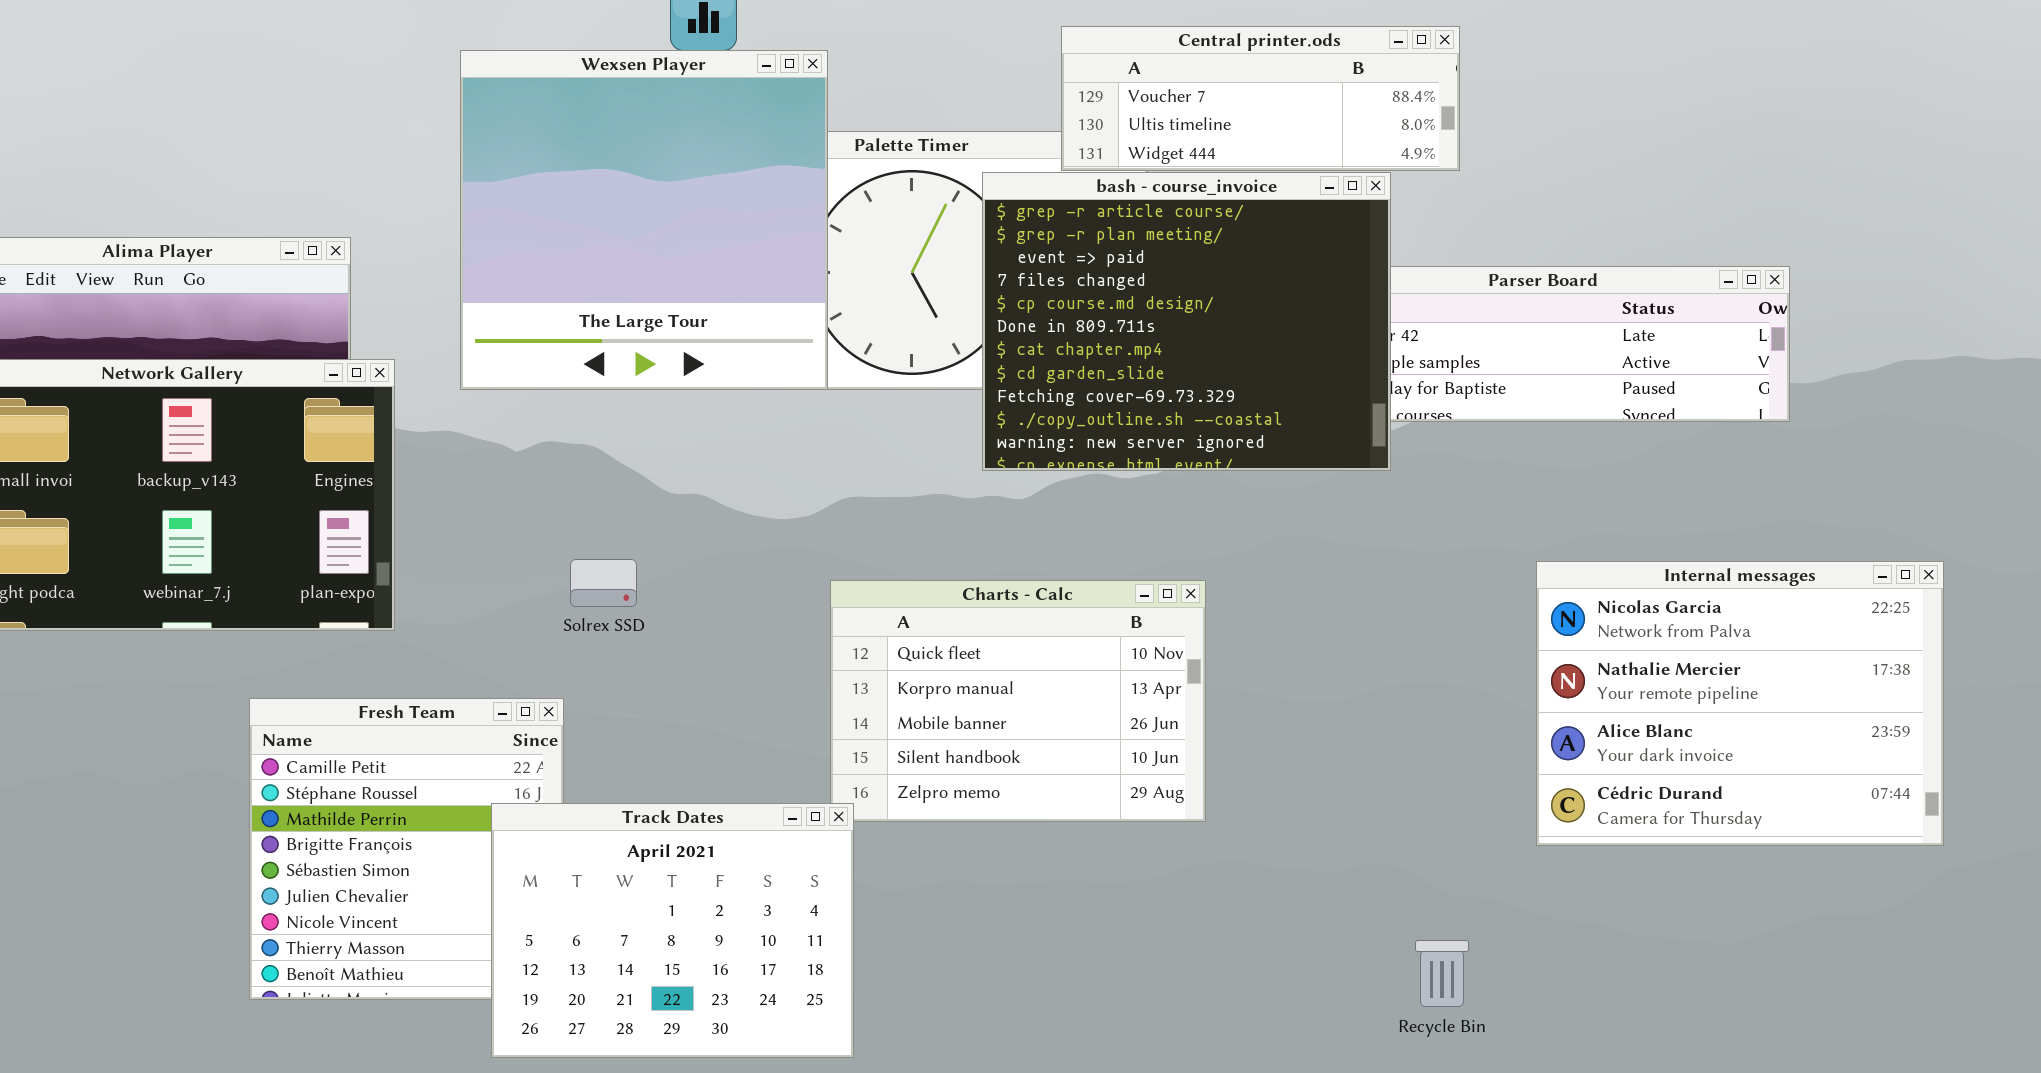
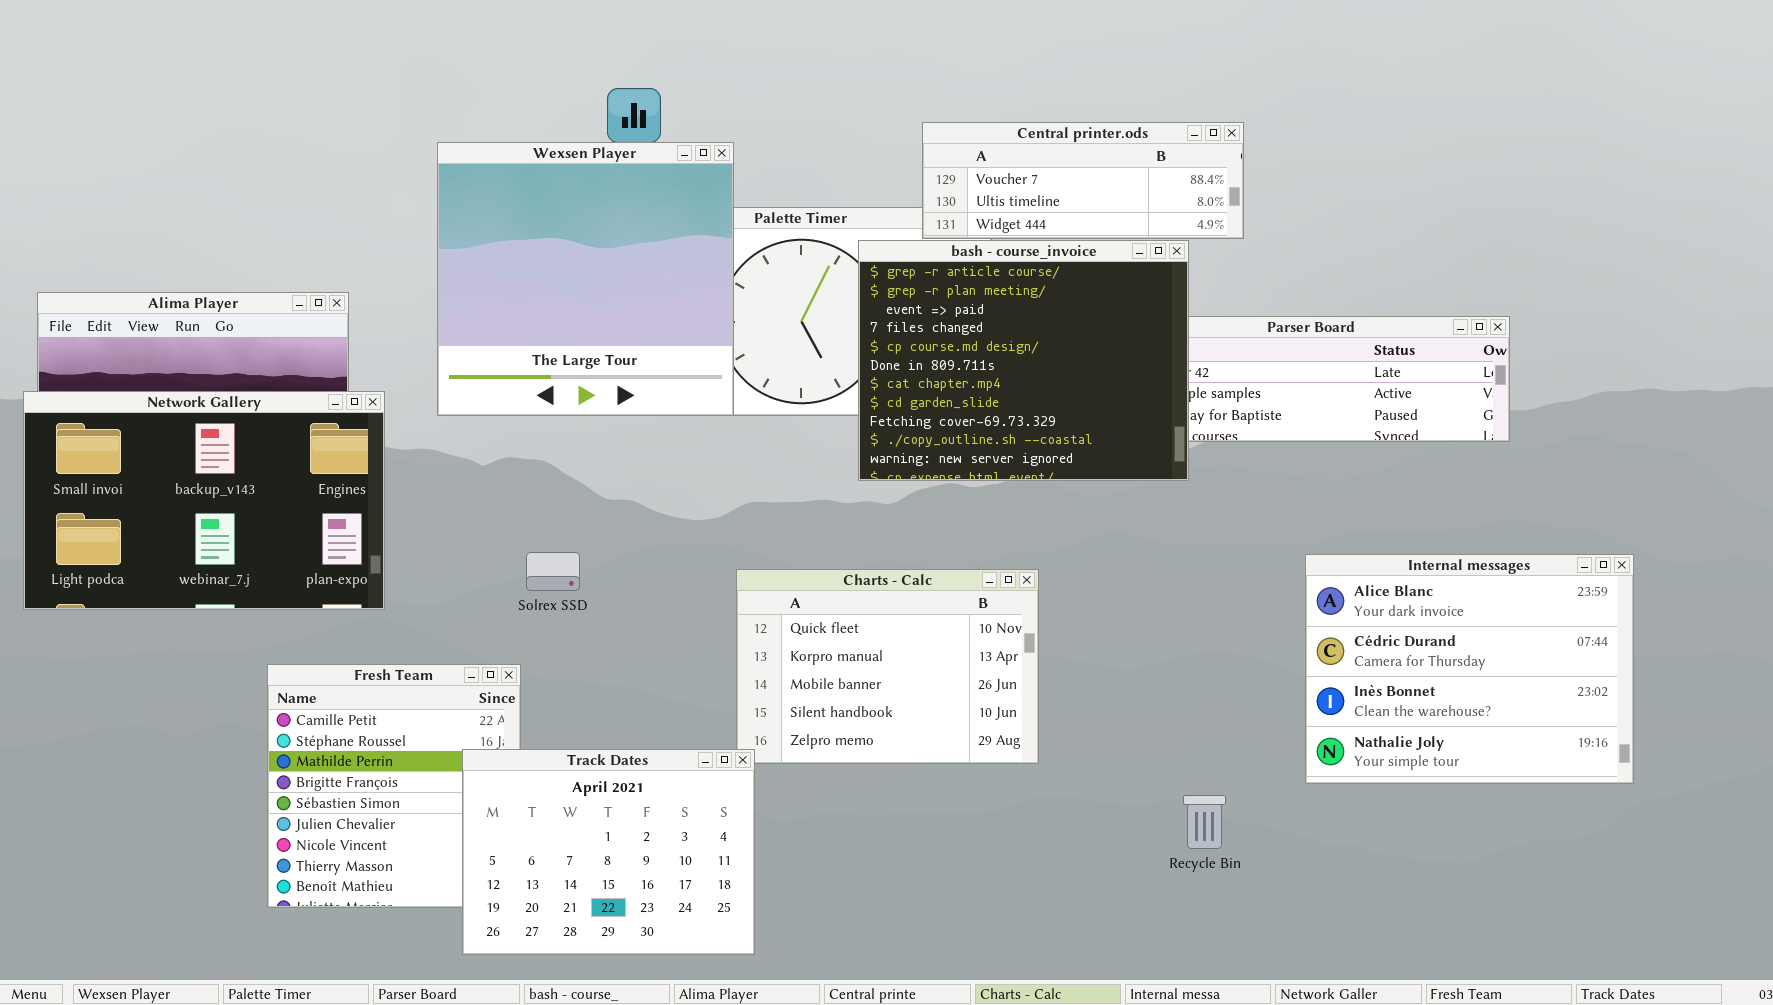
Internal messages: [1536,561,1944,846] -> [1305,554,1634,784], scrolled down 2 rows
Recycle Bin: [1415,940,1469,1007] -> [1183,795,1226,849], moved

